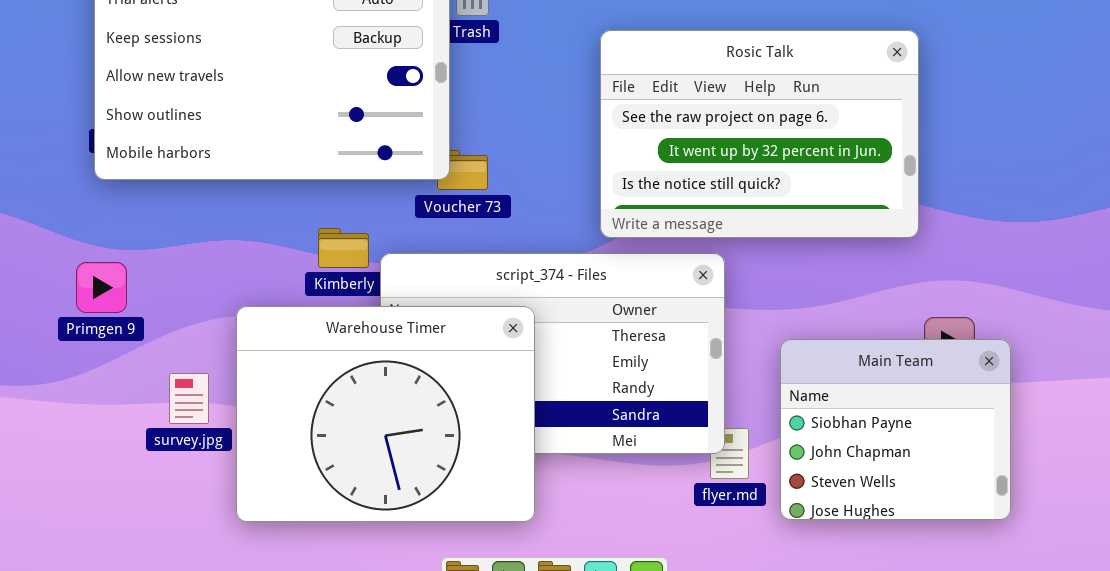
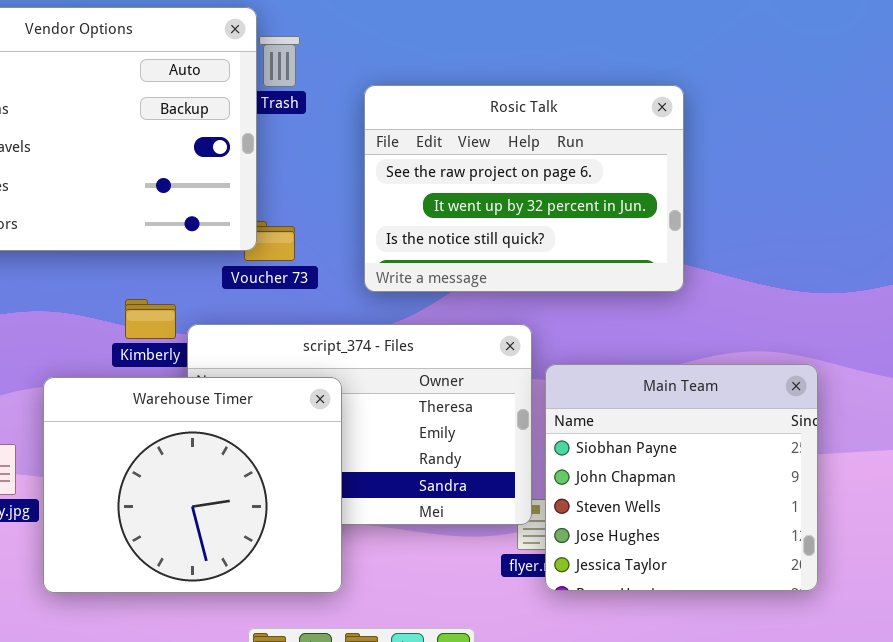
Rosic Talk: [600,30,919,238] -> [364,85,684,292], moved
Main Team: [780,339,1011,520] -> [545,364,818,591], resized

